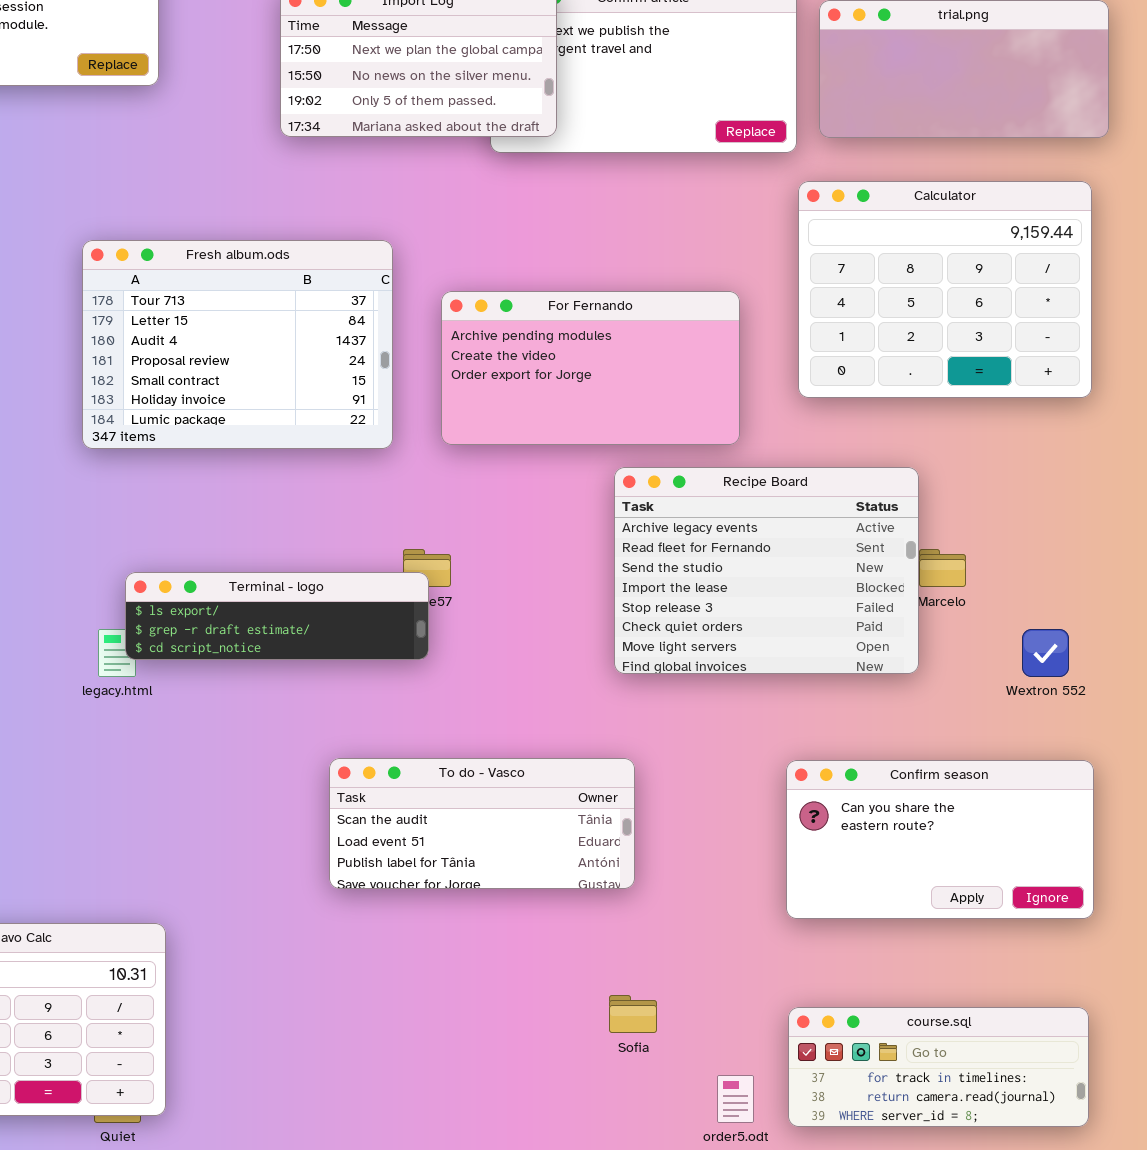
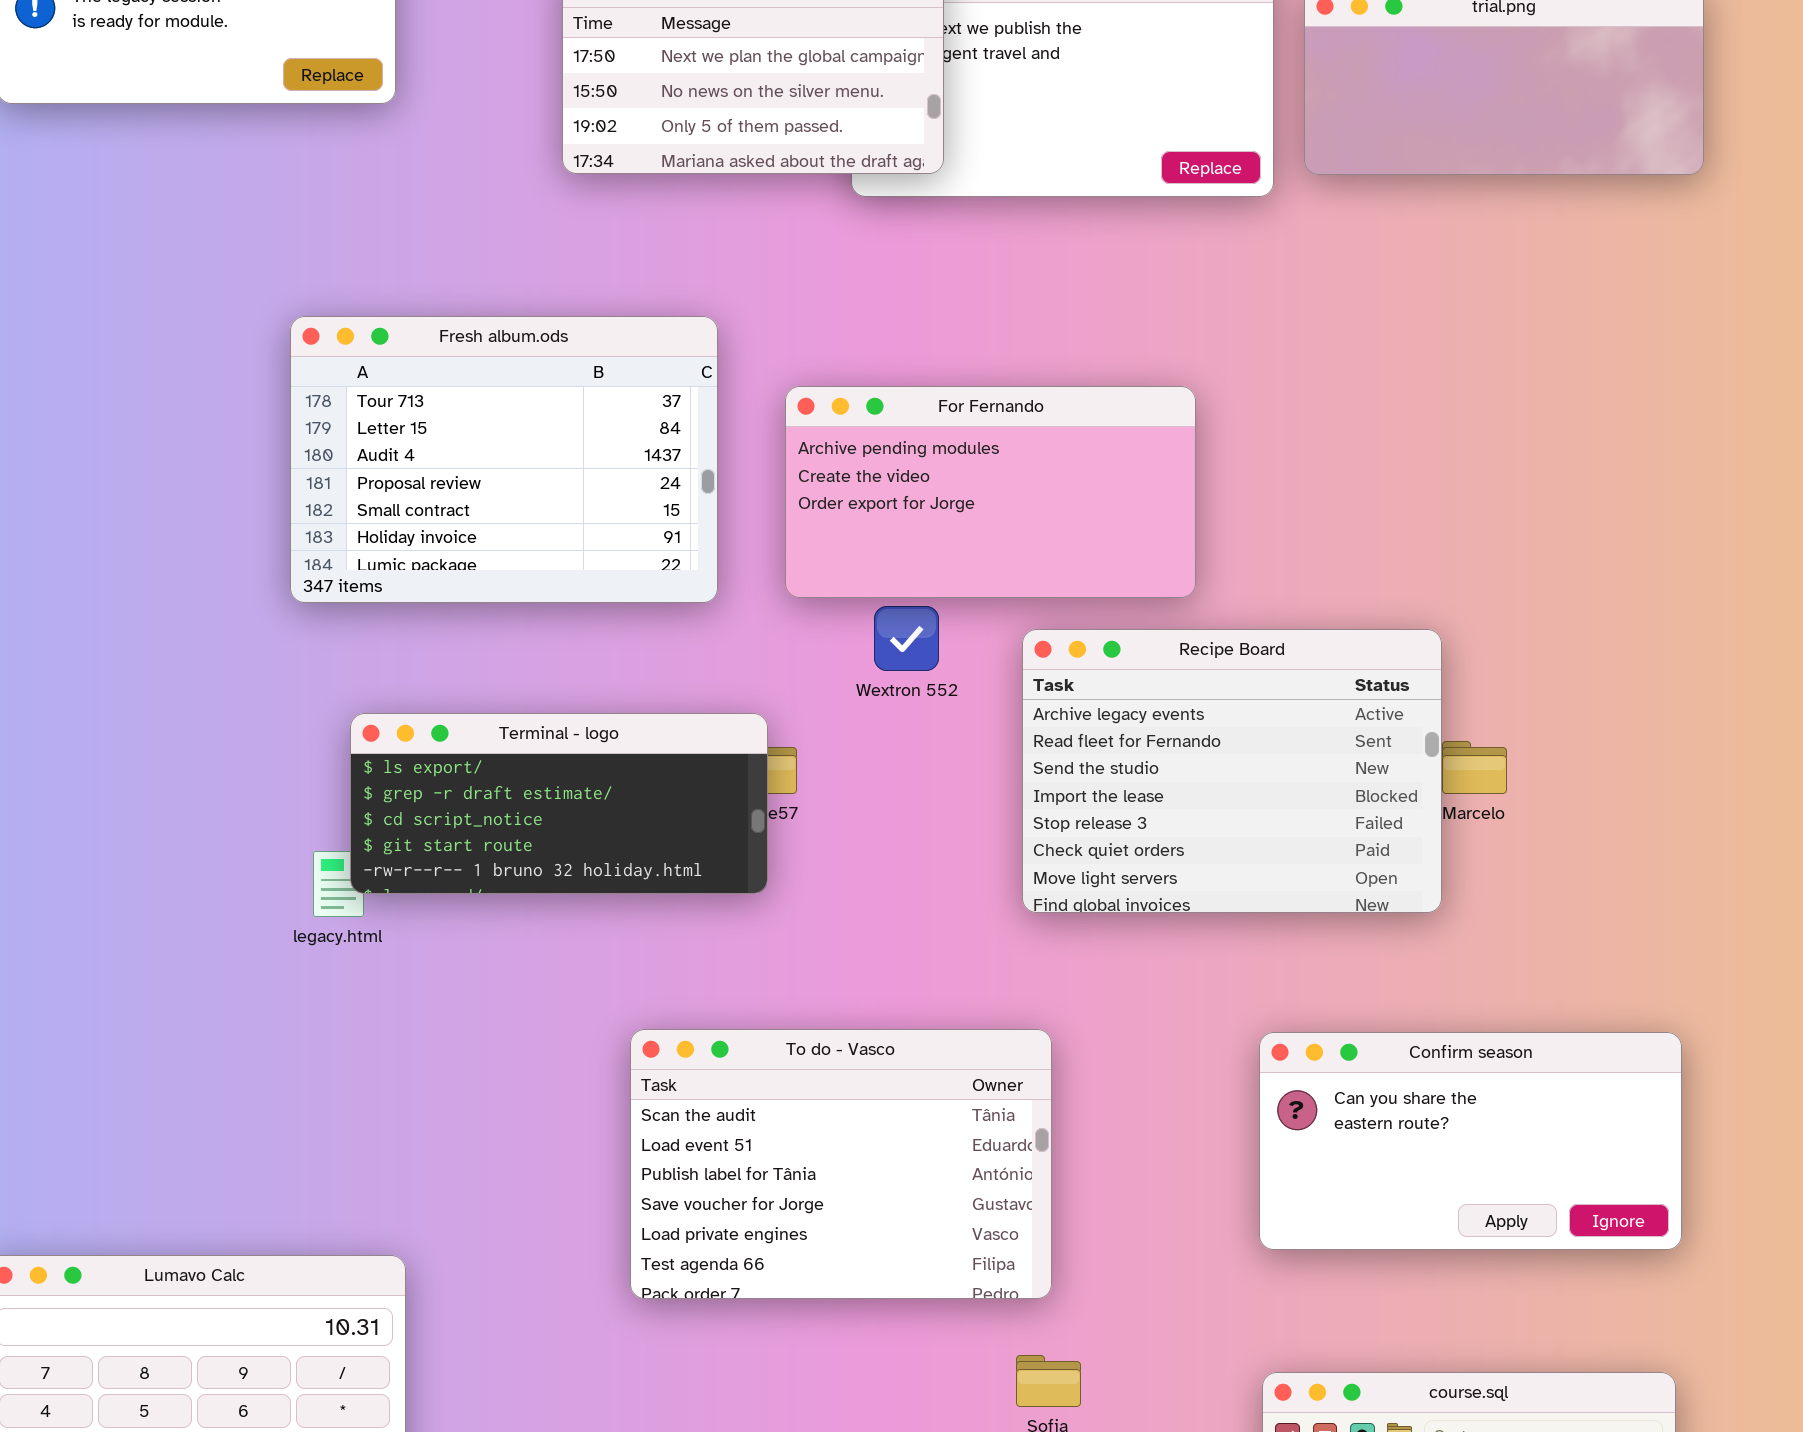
Calculator: [798,181,1092,398] -> none, closed
Terminal - logo: [125,572,429,660] -> [350,713,768,894], resized
Wextron 552: [1022,629,1069,677] -> [874,606,939,671], moved
To do - Vasco: [329,758,635,889] -> [630,1029,1052,1299], resized

